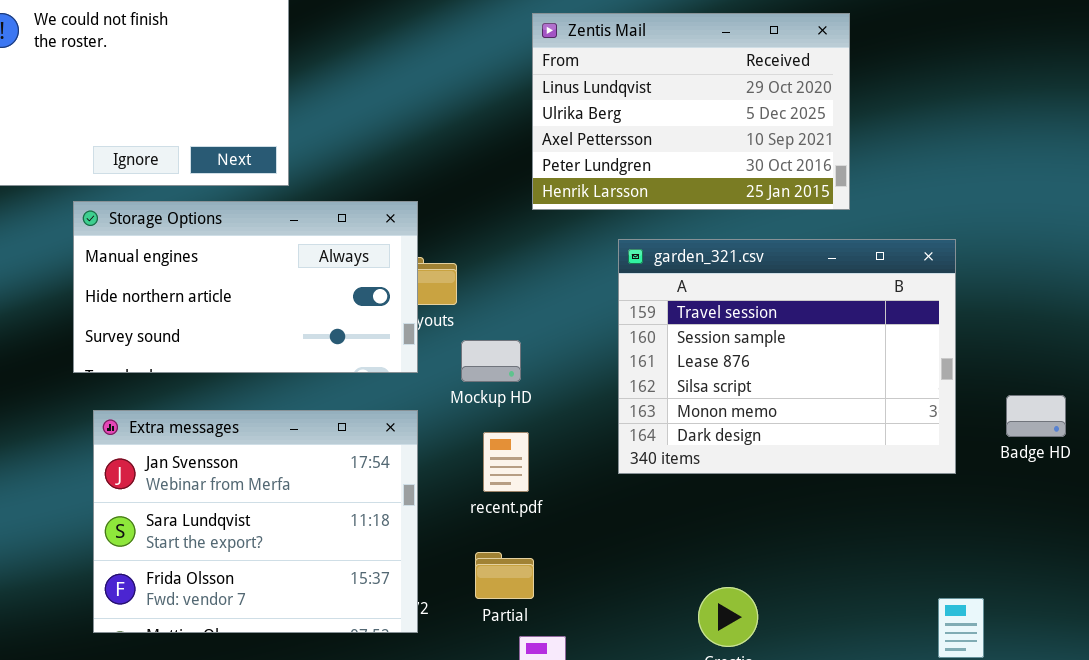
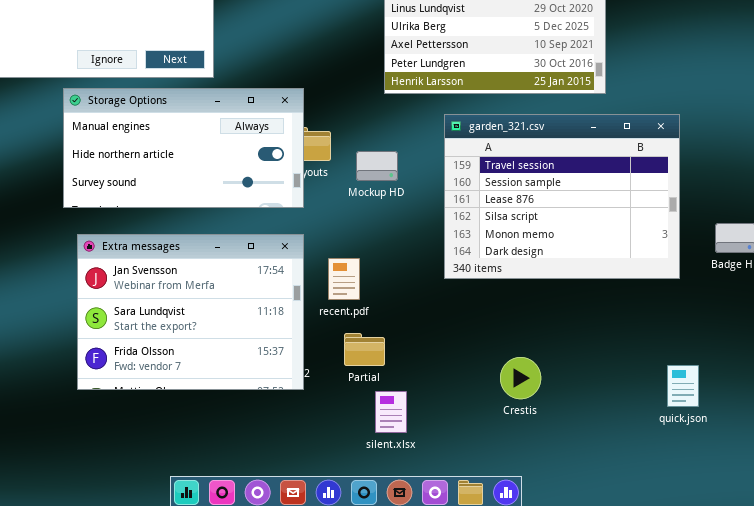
Mockup HD: [461,340,521,382] -> [356,151,398,181], moved
recent.pdf: [483,432,529,492] -> [328,258,360,300], moved

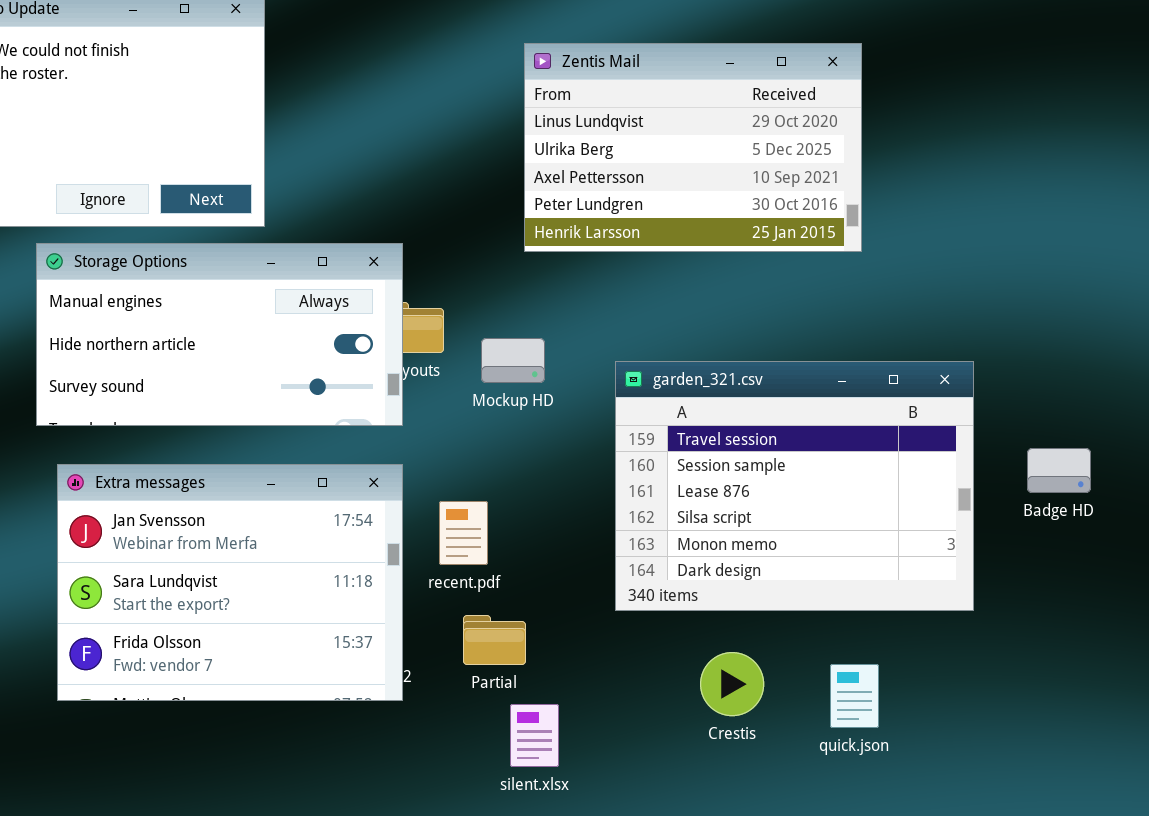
garden_321.csv: [444,114,680,279] -> [615,361,974,611], moved
quick.json: [667,365,699,407] -> [830,664,879,728], moved

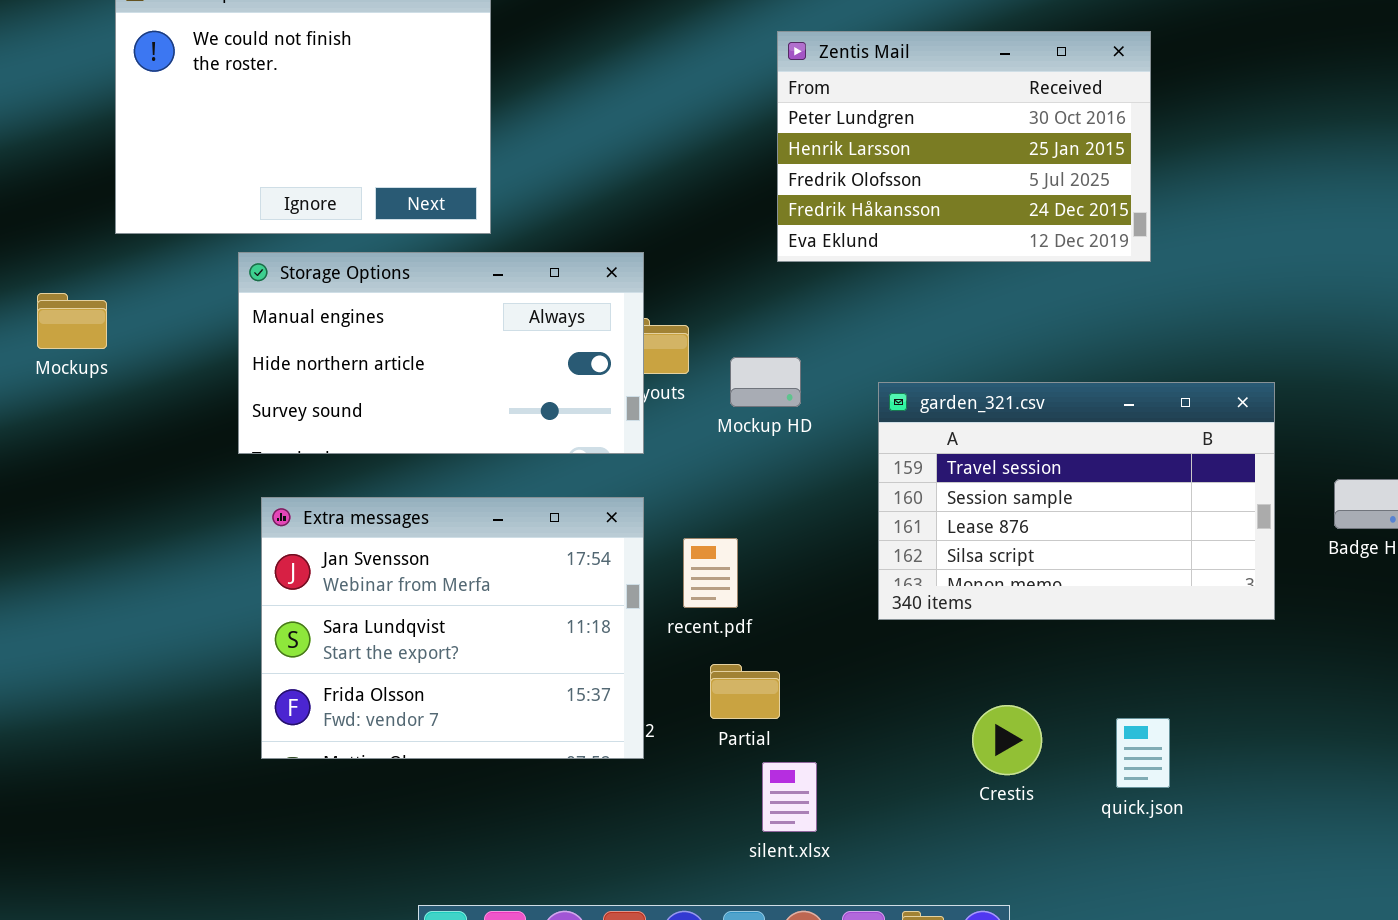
Zentis Mail: [524,43,862,252] -> [777,31,1151,262], scrolled down 3 rows
garden_321.csv: [615,361,974,611] -> [878,382,1275,620], resized

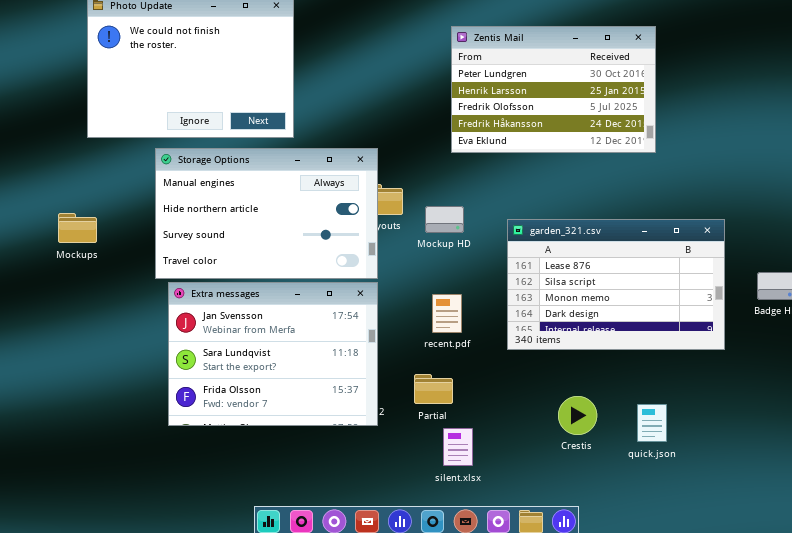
Storage Options: [238,252,644,454] -> [155,148,378,279], resized
Mockups: [37,293,107,349] -> [58,213,97,243], moved
garden_321.csv: [878,382,1275,620] -> [507,219,725,350], scrolled down 2 rows
recent.pdf: [683,538,738,608] -> [432,294,462,333], moved

